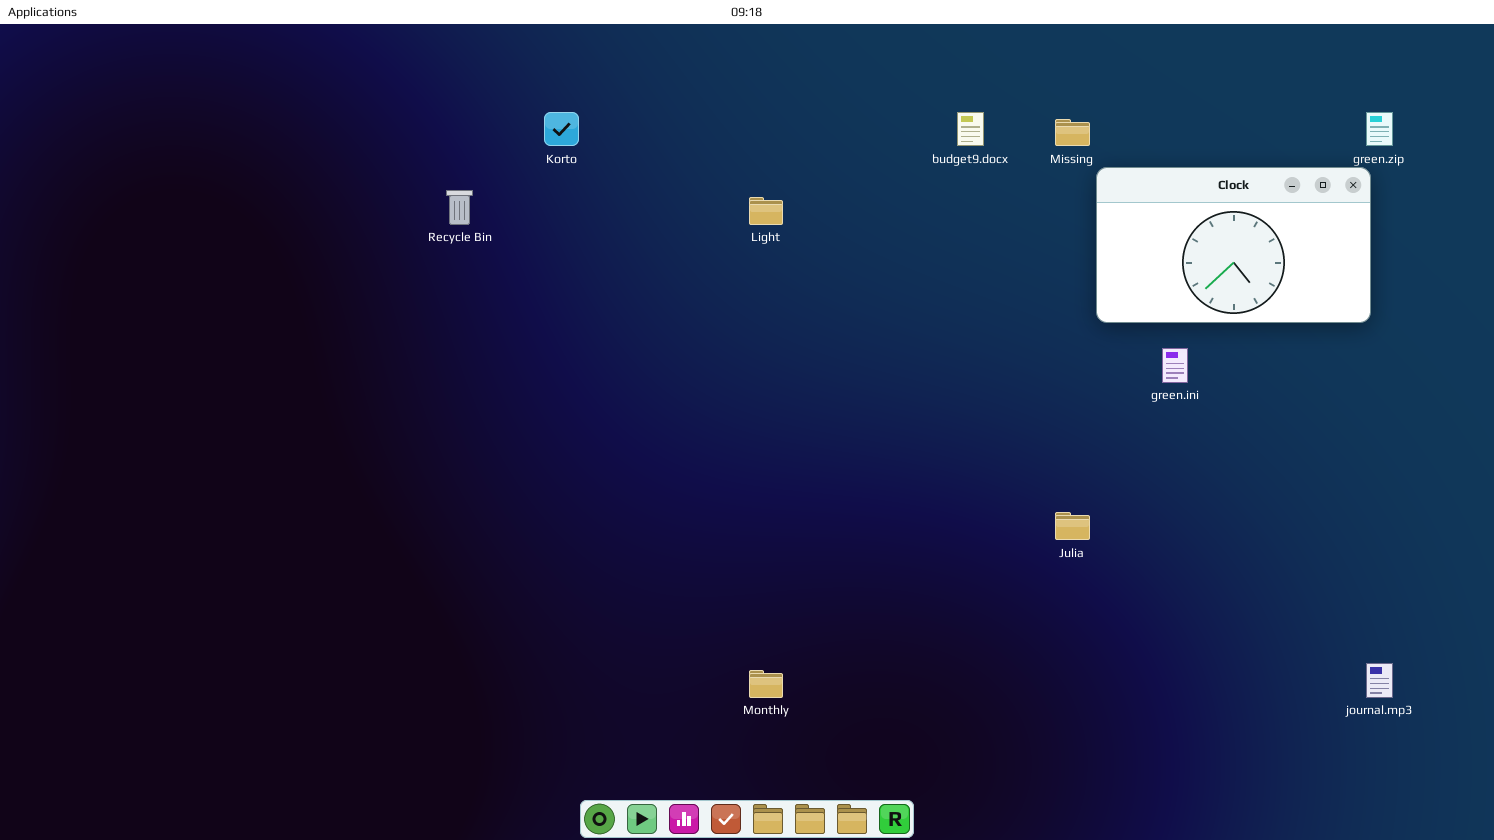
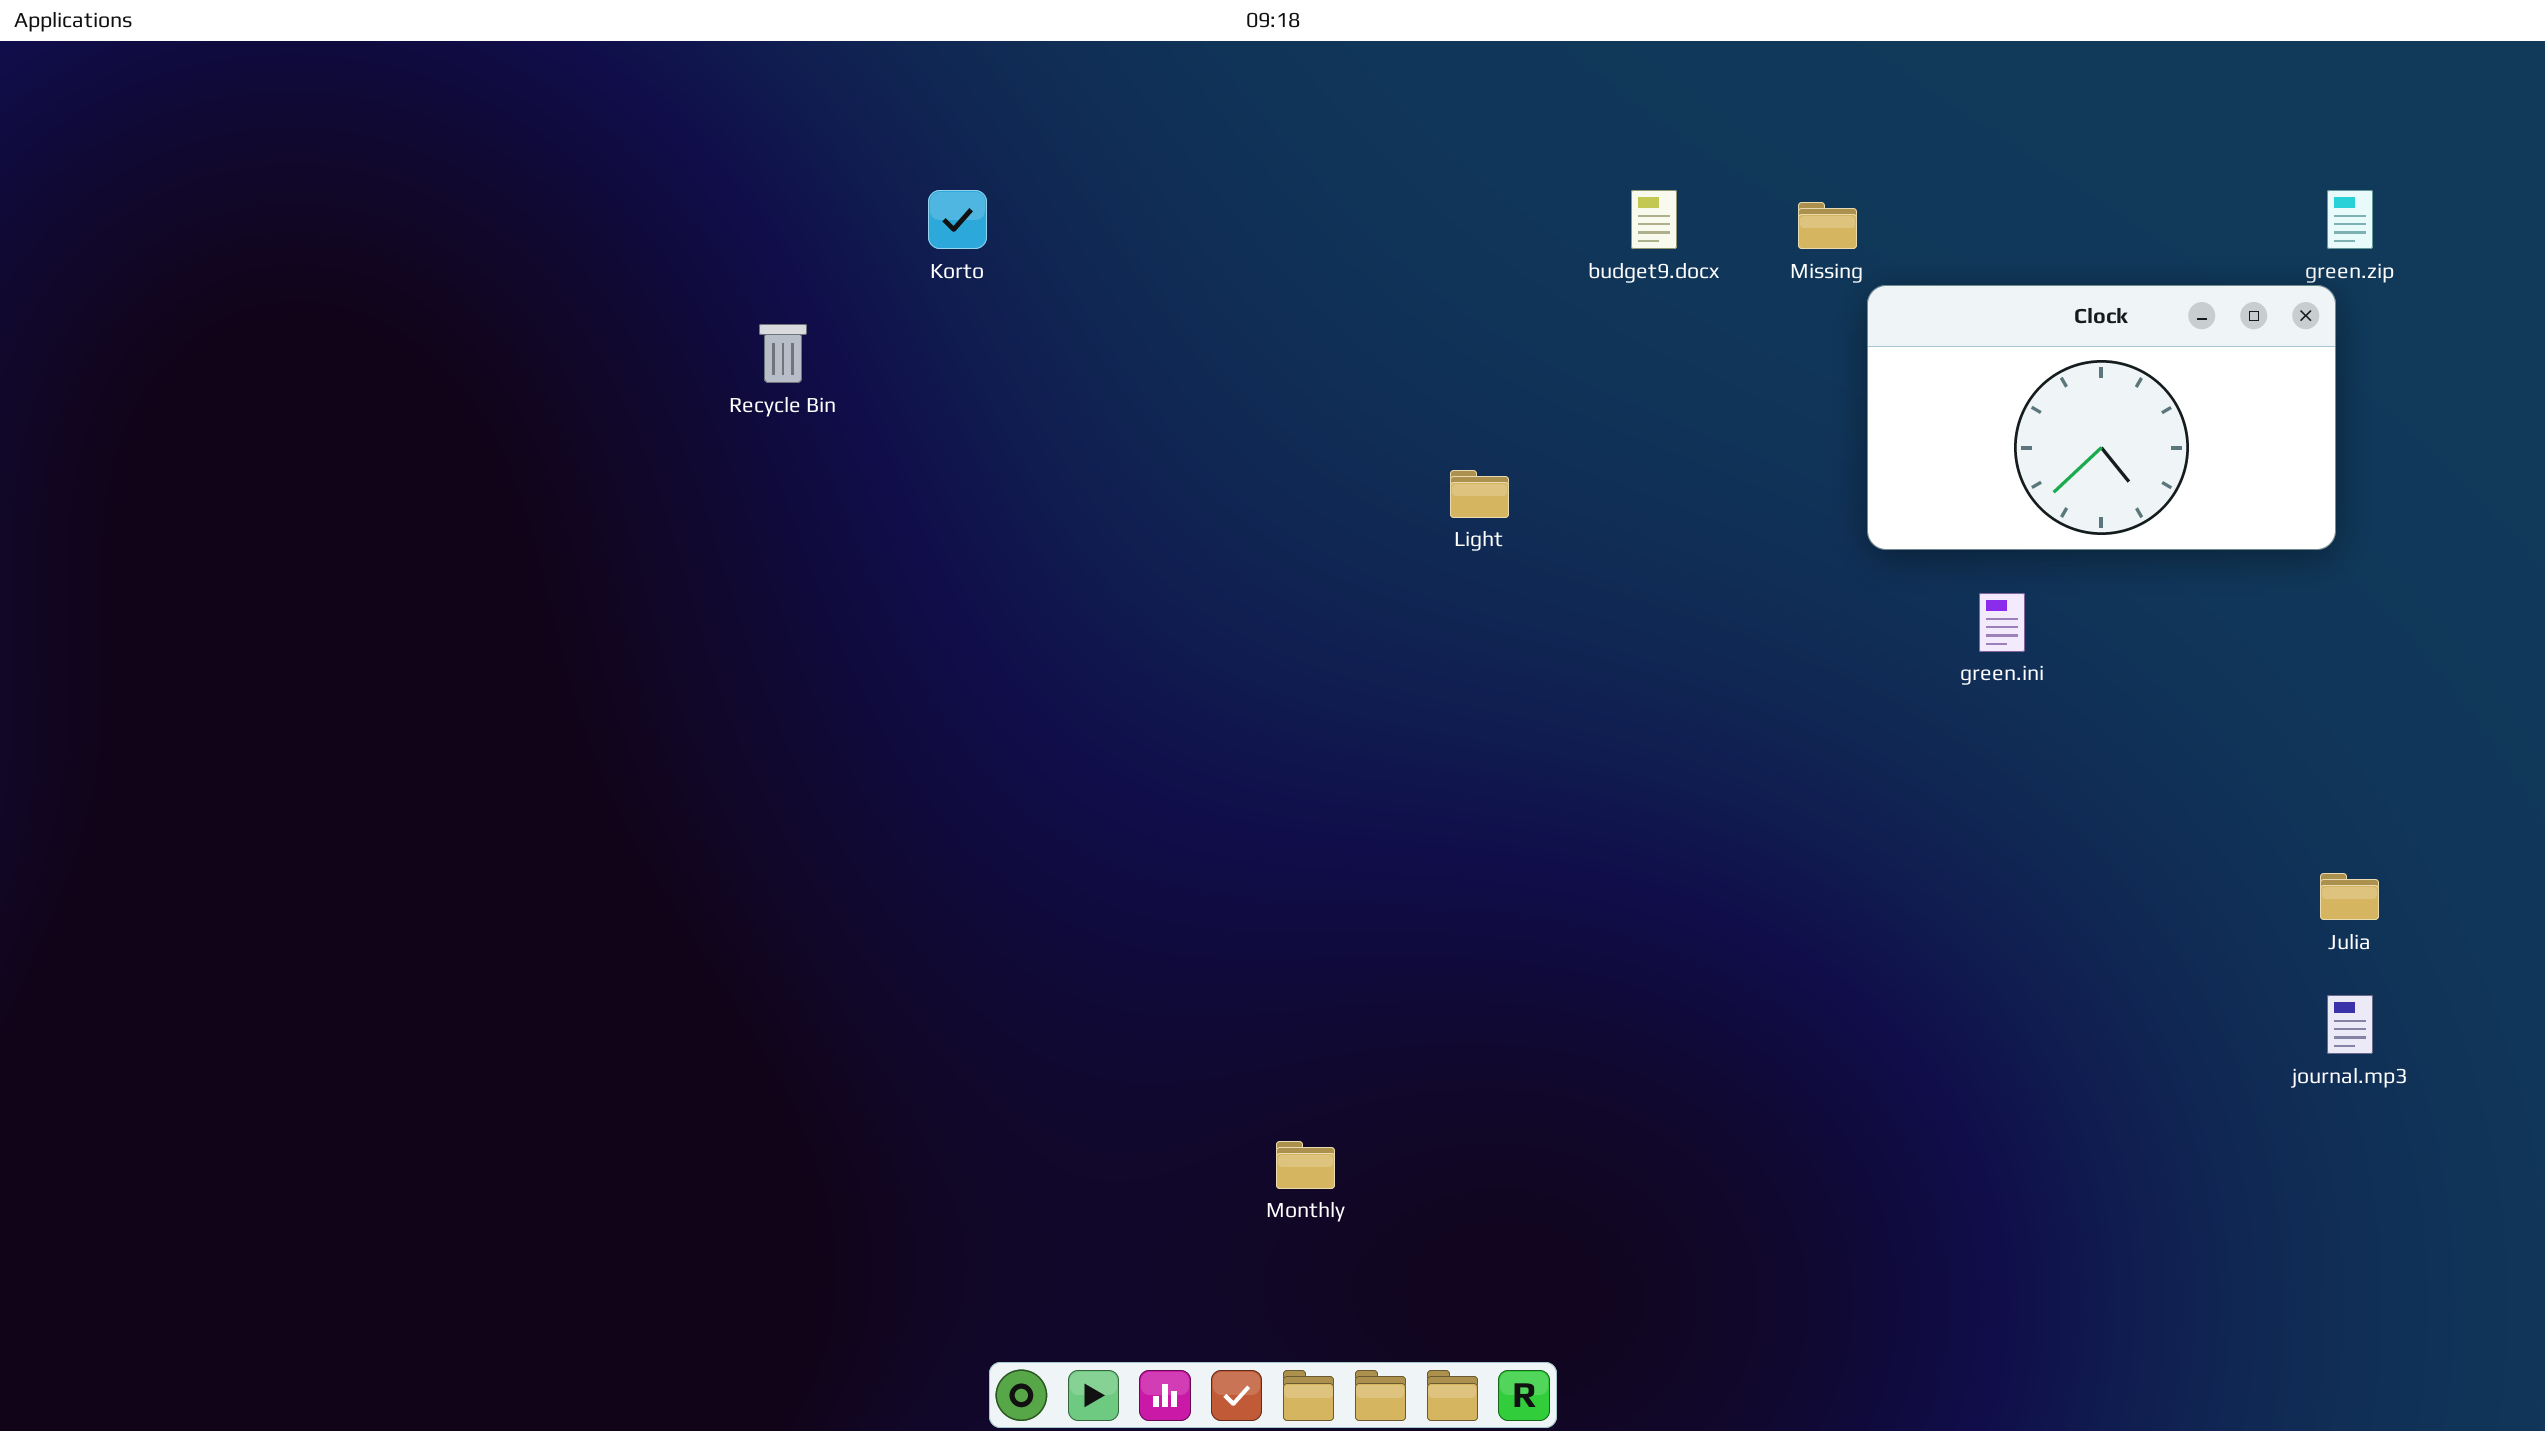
Light: [749,197,783,225] -> [1450,470,1509,518], moved
Julia: [1055,512,1090,540] -> [2320,873,2379,920], moved
journal.mp3: [1366,663,1393,698] -> [2327,995,2373,1054], moved

